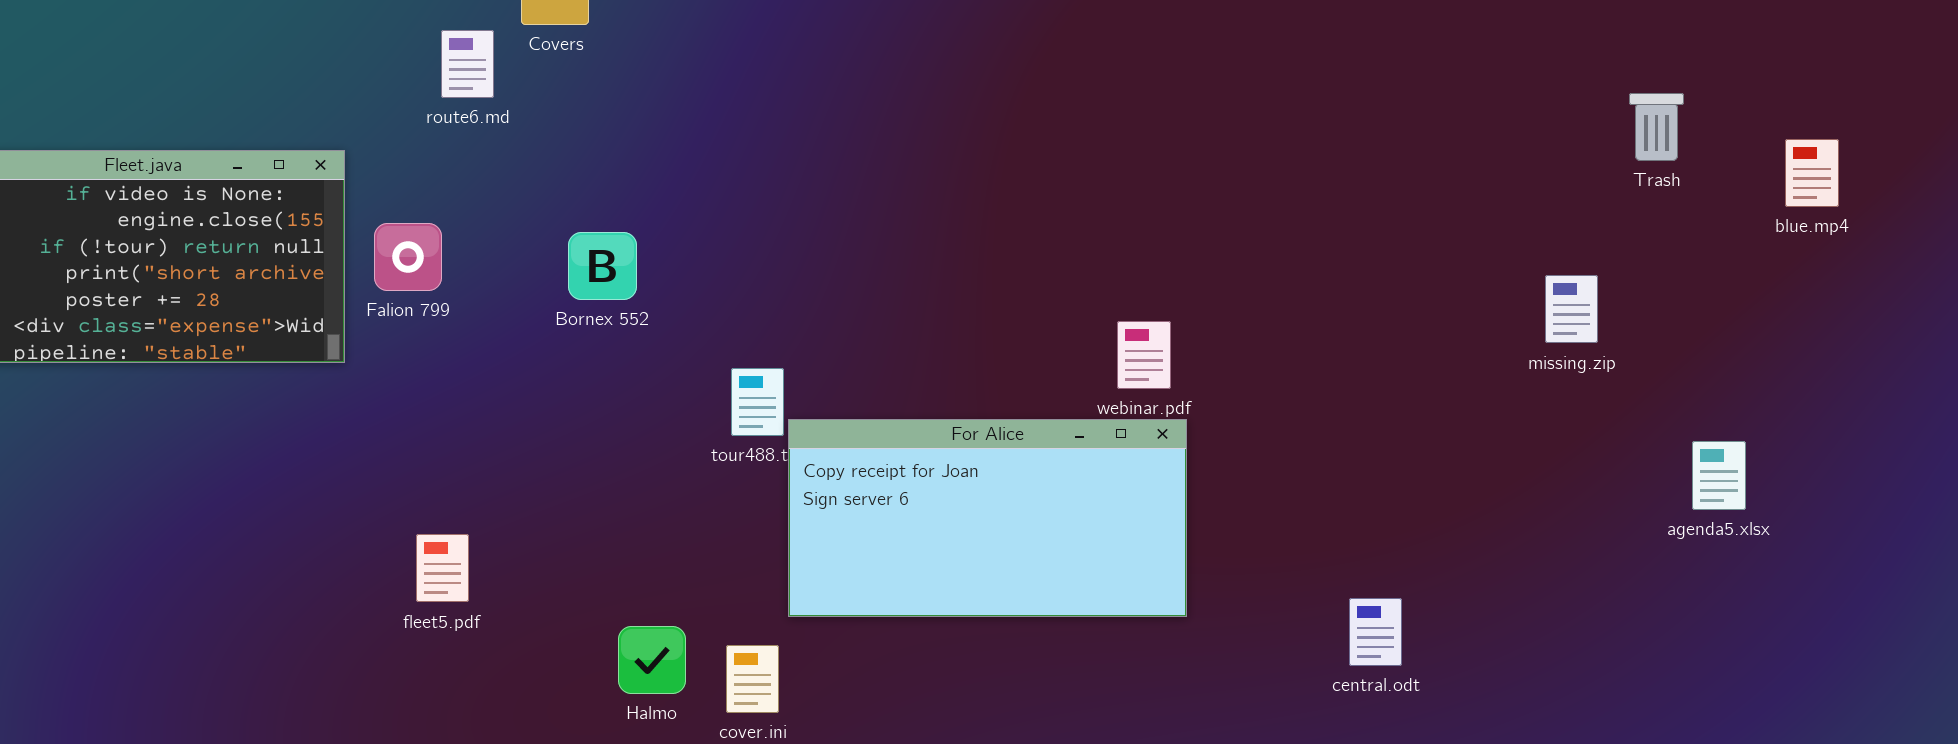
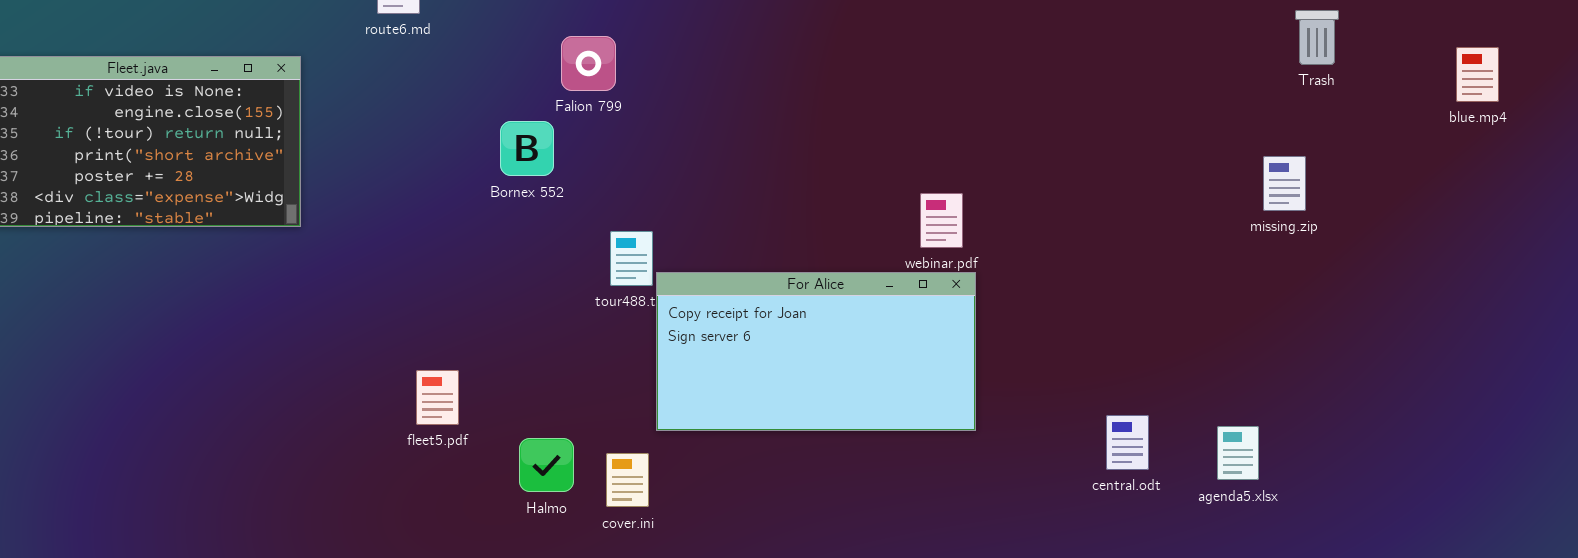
Trash: [1629,93,1684,161] -> [1295,10,1339,65], moved
Falion 799: [374,223,442,291] -> [561,36,616,91], moved
Bornex 552: [568,232,637,300] -> [500,121,554,176], moved
agenda5.xlsx: [1692,441,1746,510] -> [1217,426,1259,480], moved
fleet5.pdf: [416,534,469,602] -> [416,370,459,425], moved

